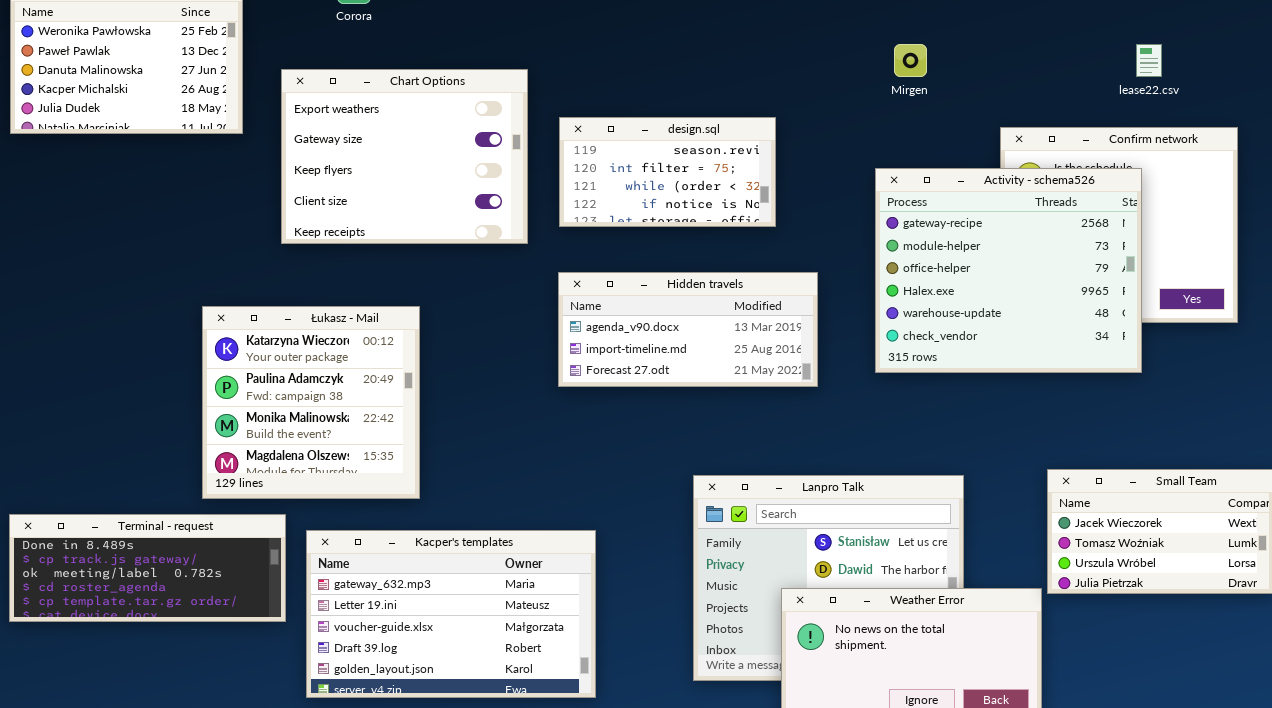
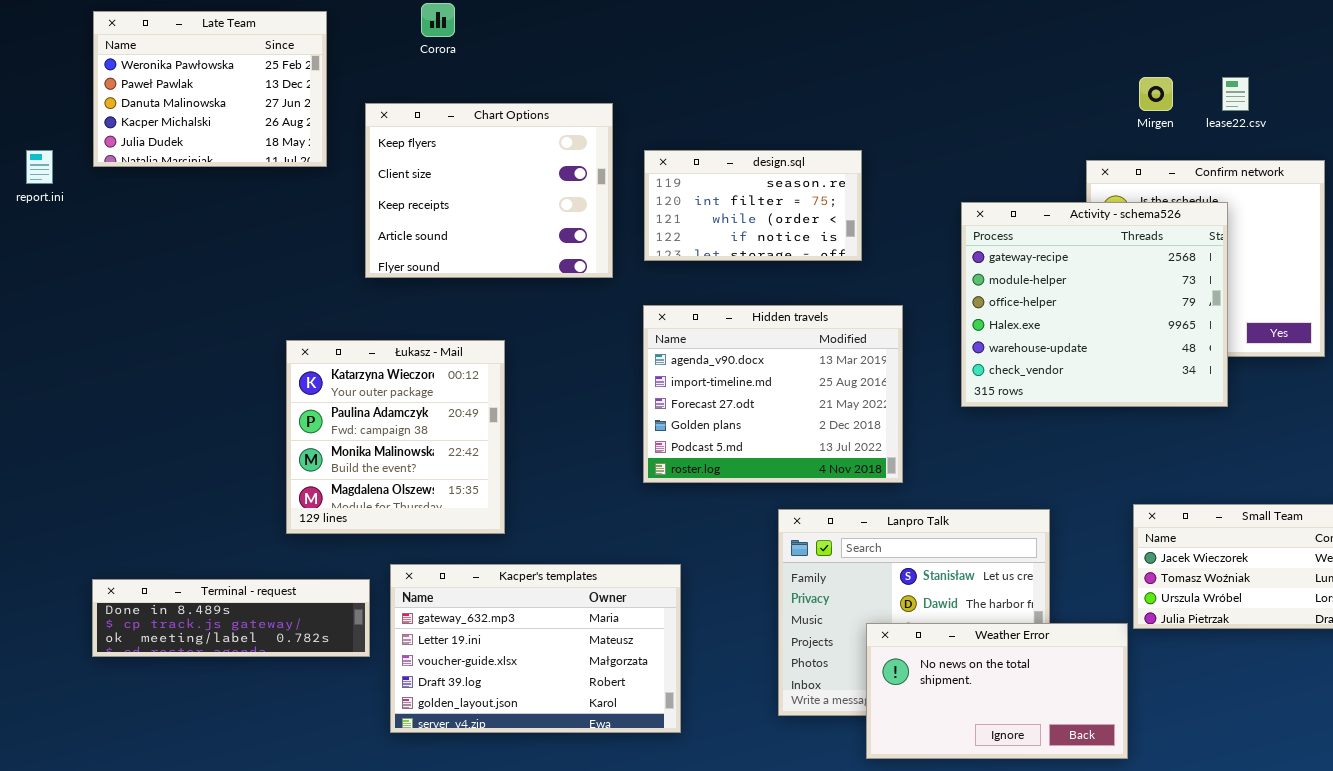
Mirgen: [894,44,927,77] -> [1139,77,1173,111], moved
Chart Options: [281,69,528,244] -> [365,103,613,278], scrolled down 2 rows
Hidden travels: [558,272,818,387] -> [643,305,903,483], resized
Terminal - request: [9,514,286,622] -> [92,579,370,657], resized

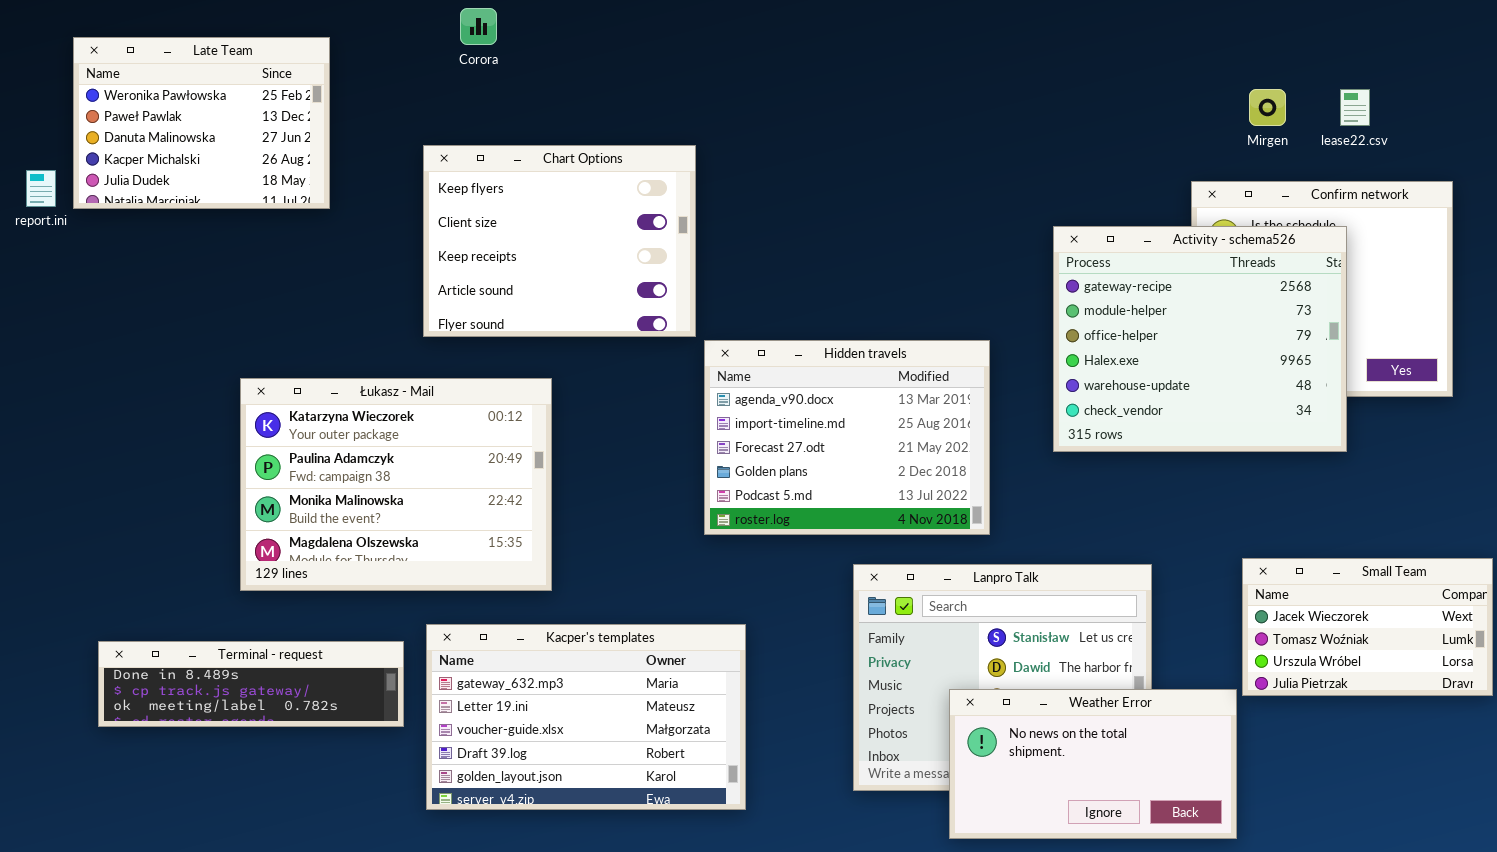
Late Team: [93,11,327,167] -> [73,37,330,209], moved
Chart Options: [365,103,613,278] -> [423,145,696,337], moved
design.sql: [644,150,862,261] -> none, closed
Łukasz - Mail: [286,340,505,534] -> [240,378,552,591], resized

